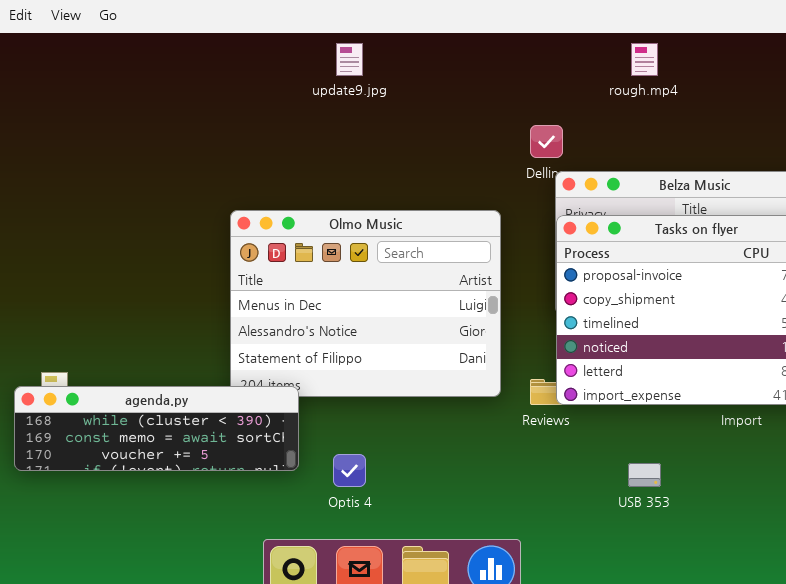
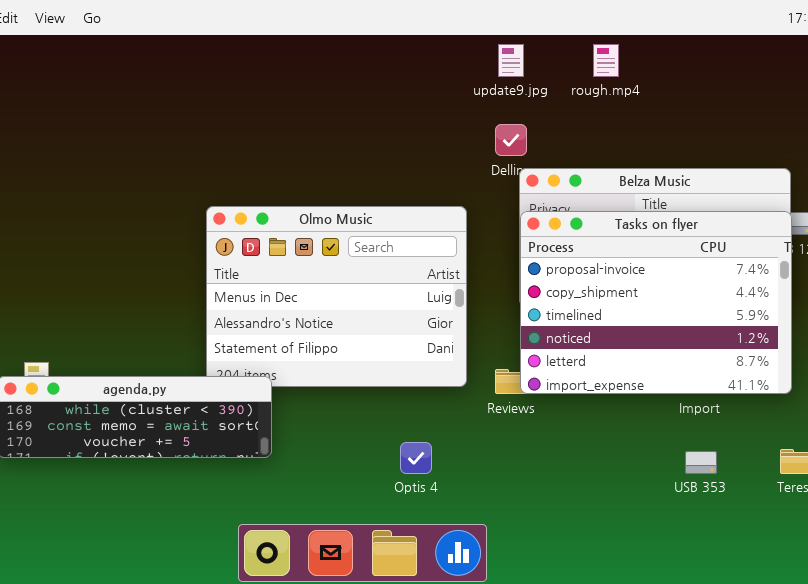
update9.jpg: [336,43,363,76] -> [498,44,524,77], moved
Optis 4: [333,454,366,487] -> [400,442,432,474], moved
USB 353: [628,463,661,487] -> [685,451,717,474], moved

